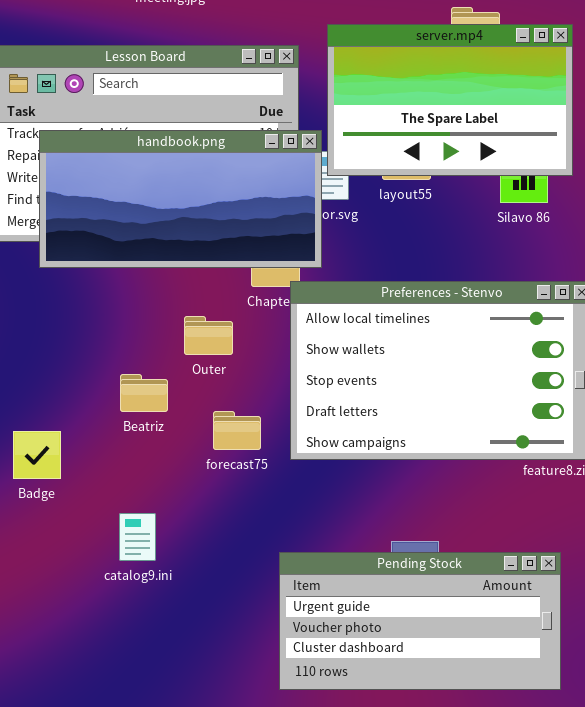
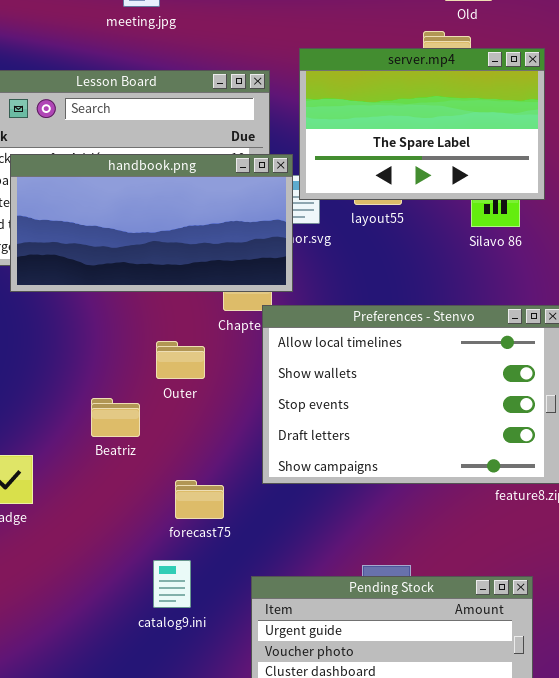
forecast75: [213,411,261,450] -> [175,480,224,519], moved
catalog9.ini: [119,513,156,561] -> [153,560,191,608], moved

